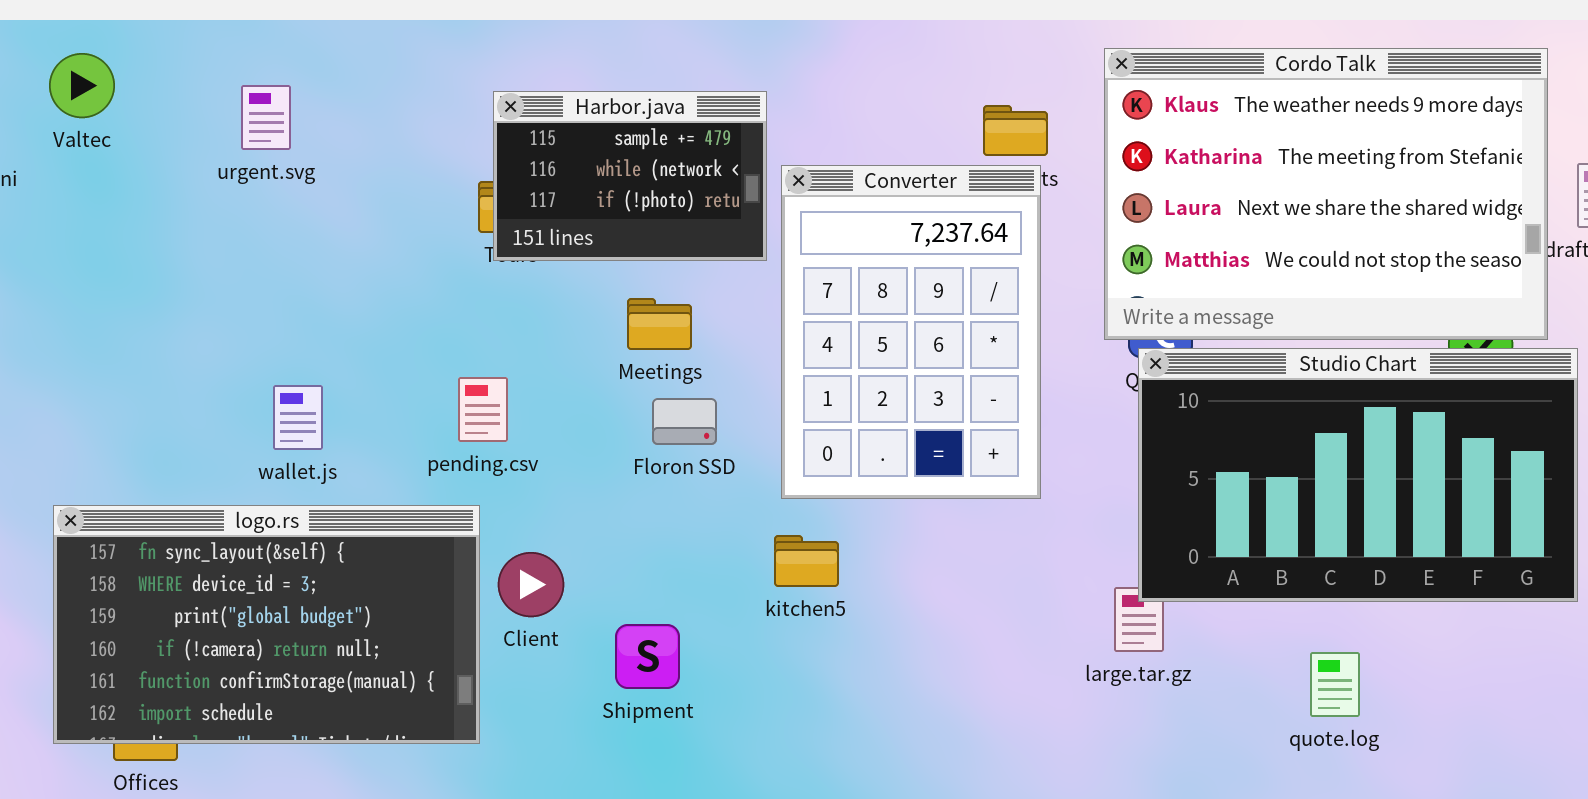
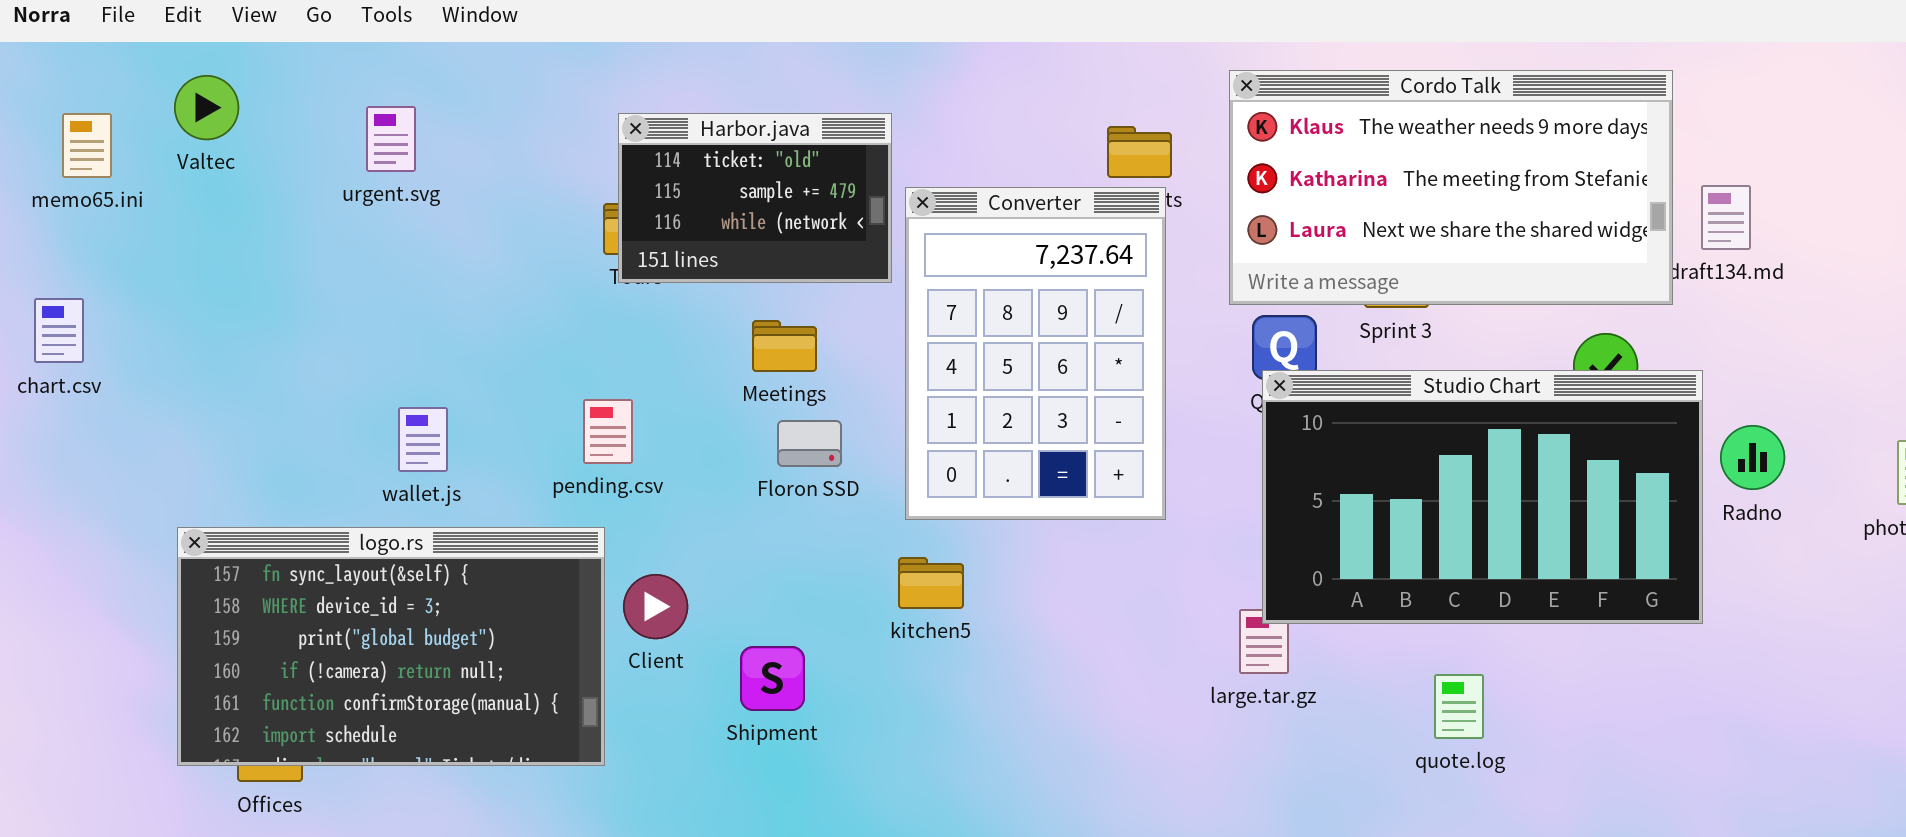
Cordo Talk: [1104,48,1548,340] -> [1229,70,1673,305], resized
Harbor.java: [493,91,767,261] -> [618,113,892,283], scrolled up 1 row

